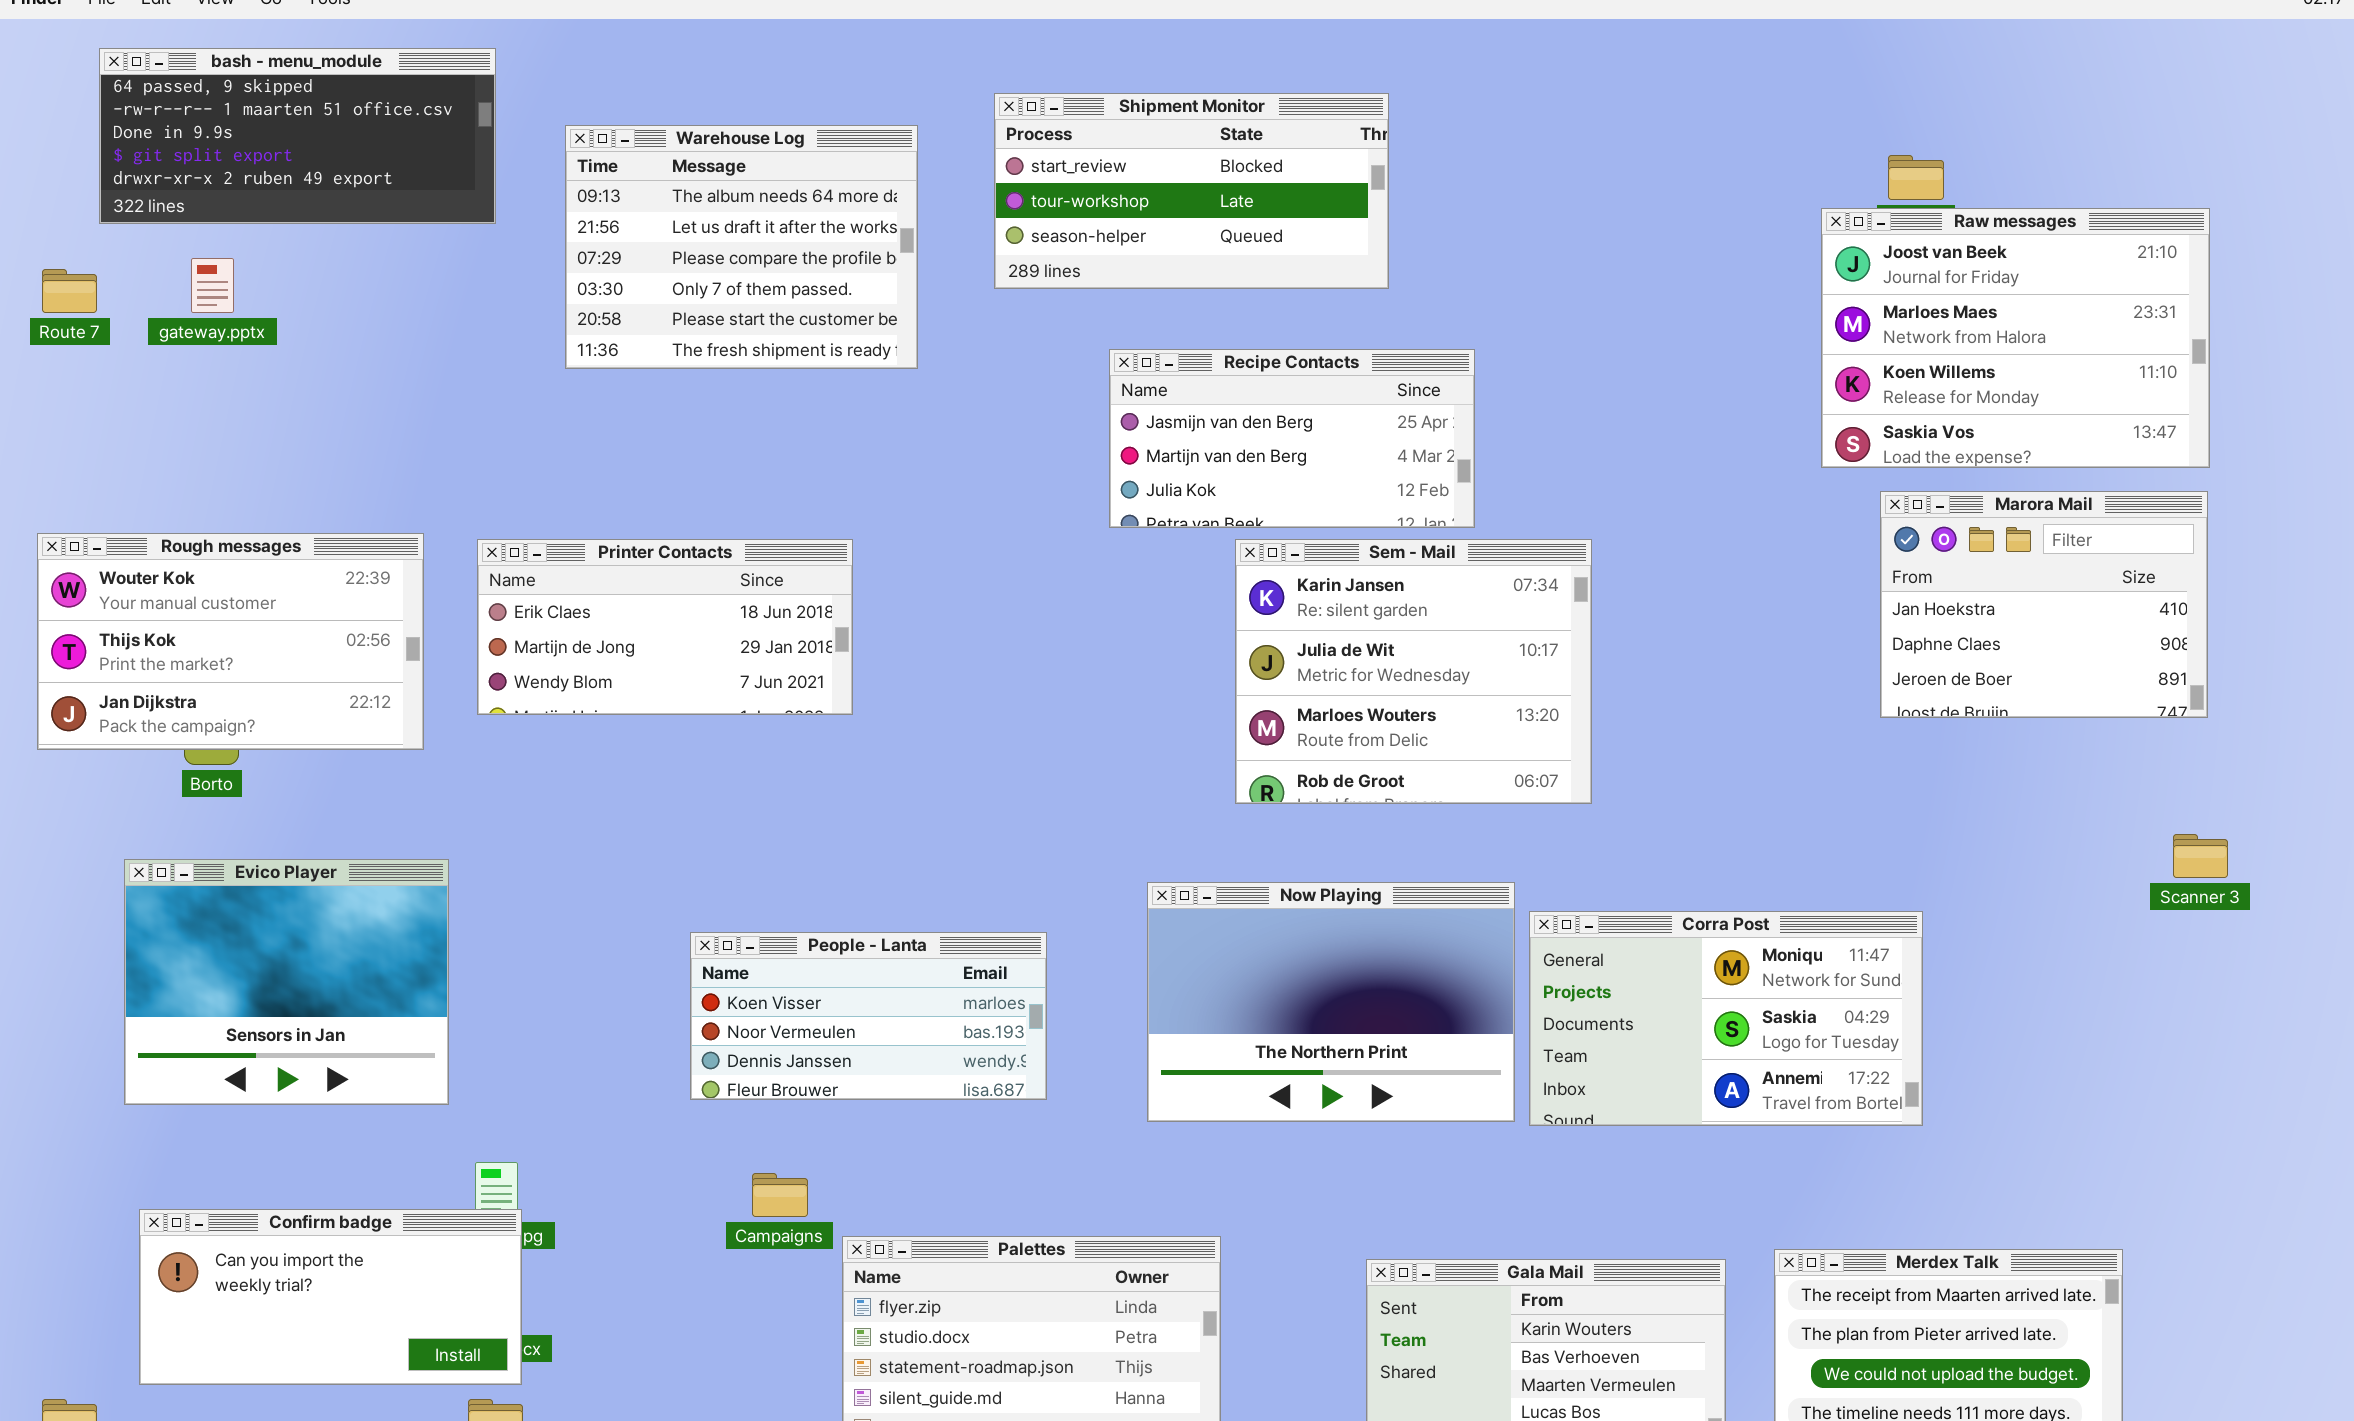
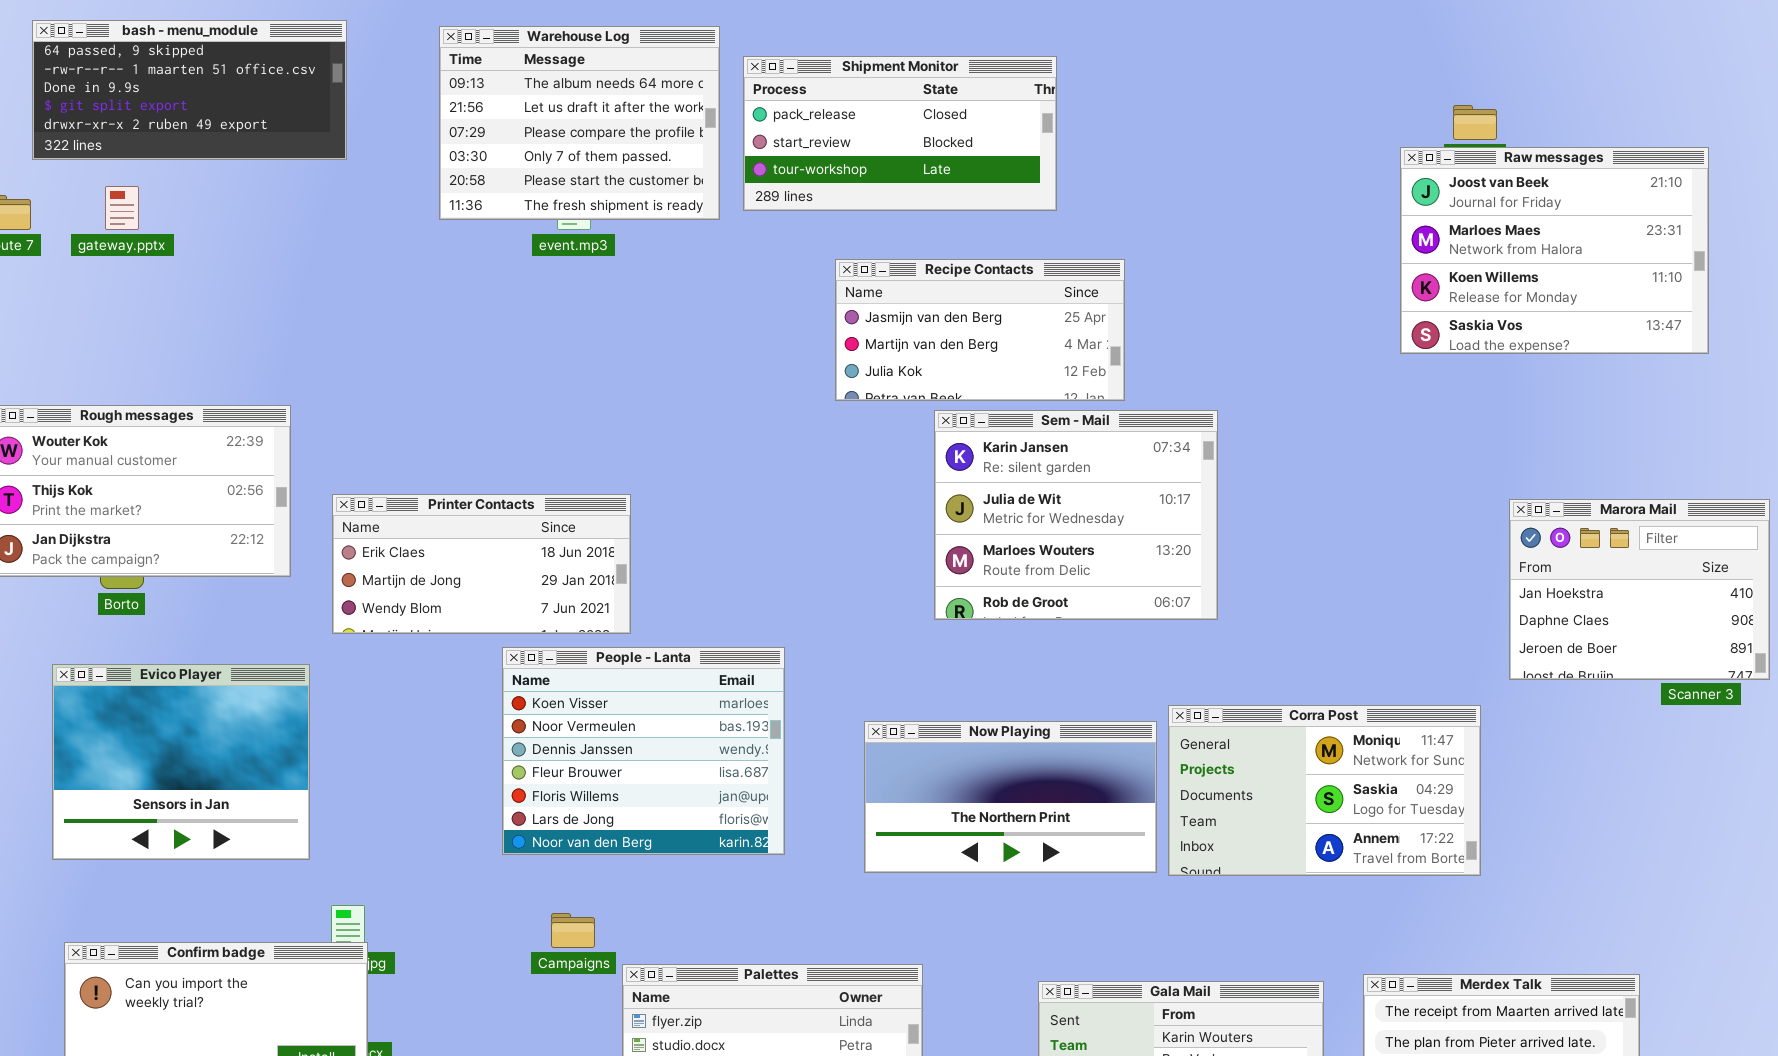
Shipment Monitor: [994,93,1389,289] -> [743,56,1057,211], scrolled up 1 row
Warehouse Log: [565,125,918,369] -> [439,26,720,220], moved
Marora Mail: [1880,491,2208,718] -> [1509,499,1770,680], moved
Printer Contacts: [477,539,853,715] -> [332,494,631,634], moved
Now Playing: [1147,882,1515,1122] -> [864,721,1157,873], resized
People - Lanta: [690,932,1047,1100] -> [502,647,785,855], resized

